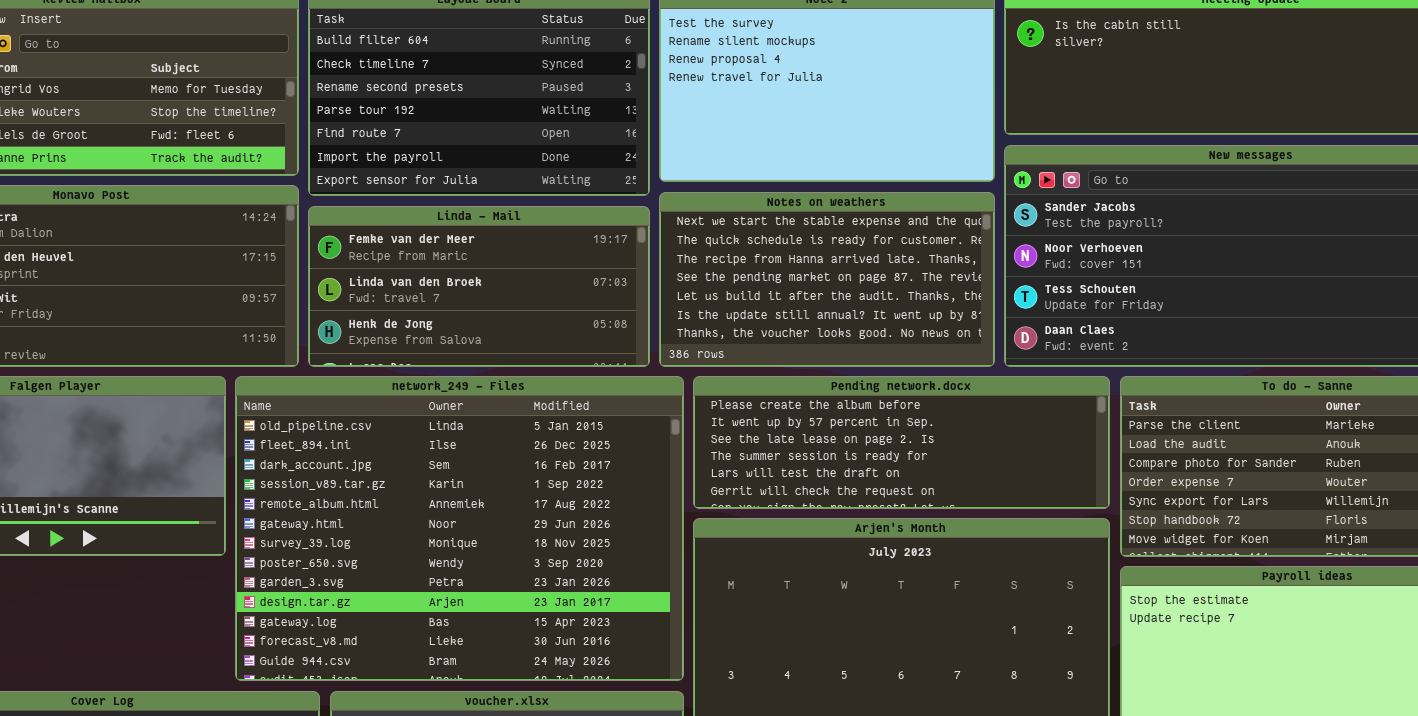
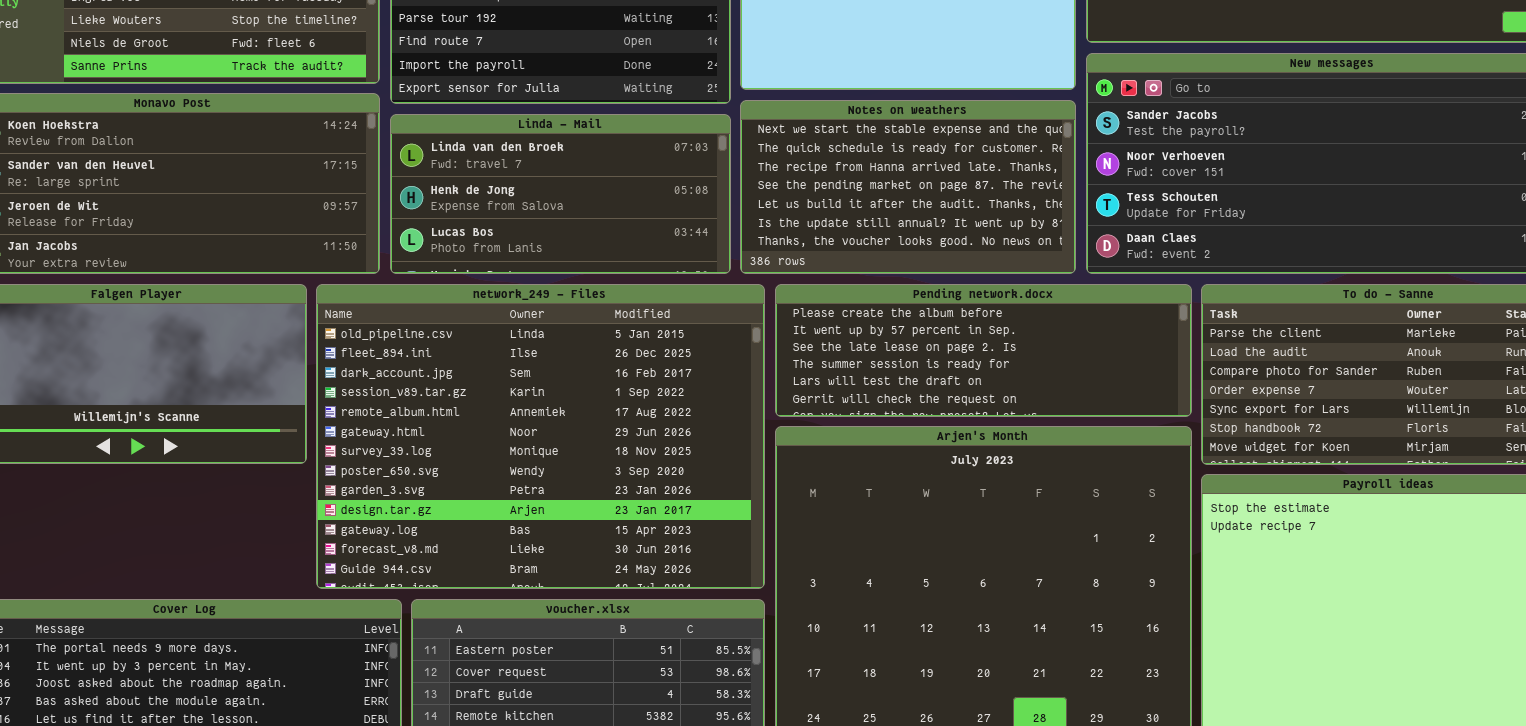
Linda - Mail: [308,206,650,367] -> [390,114,731,274], scrolled down 1 row

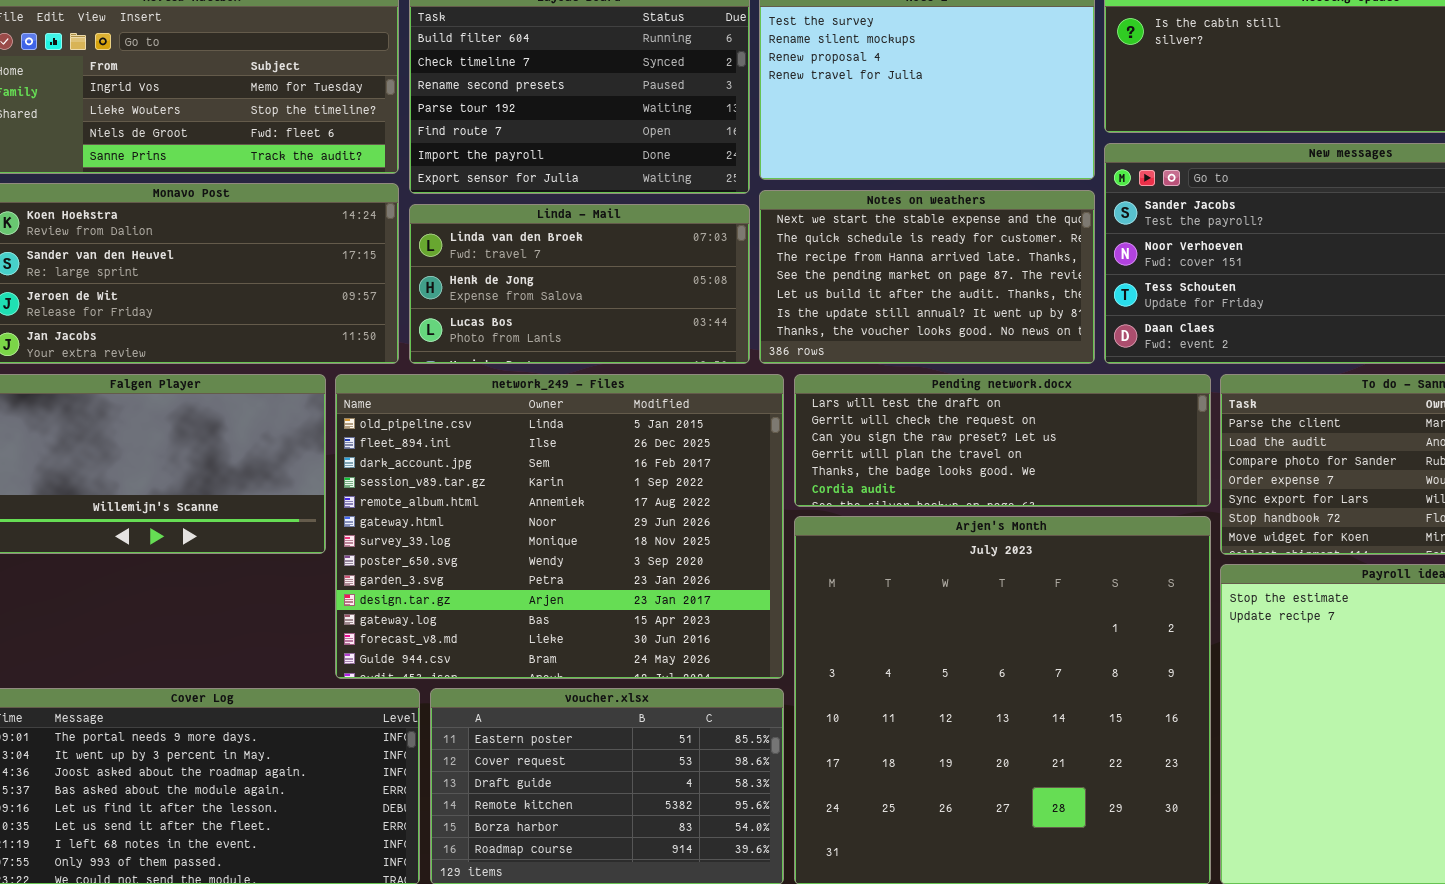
Pending network.docx: [775,284,1192,417] -> [794,374,1211,507], scrolled down 4 rows

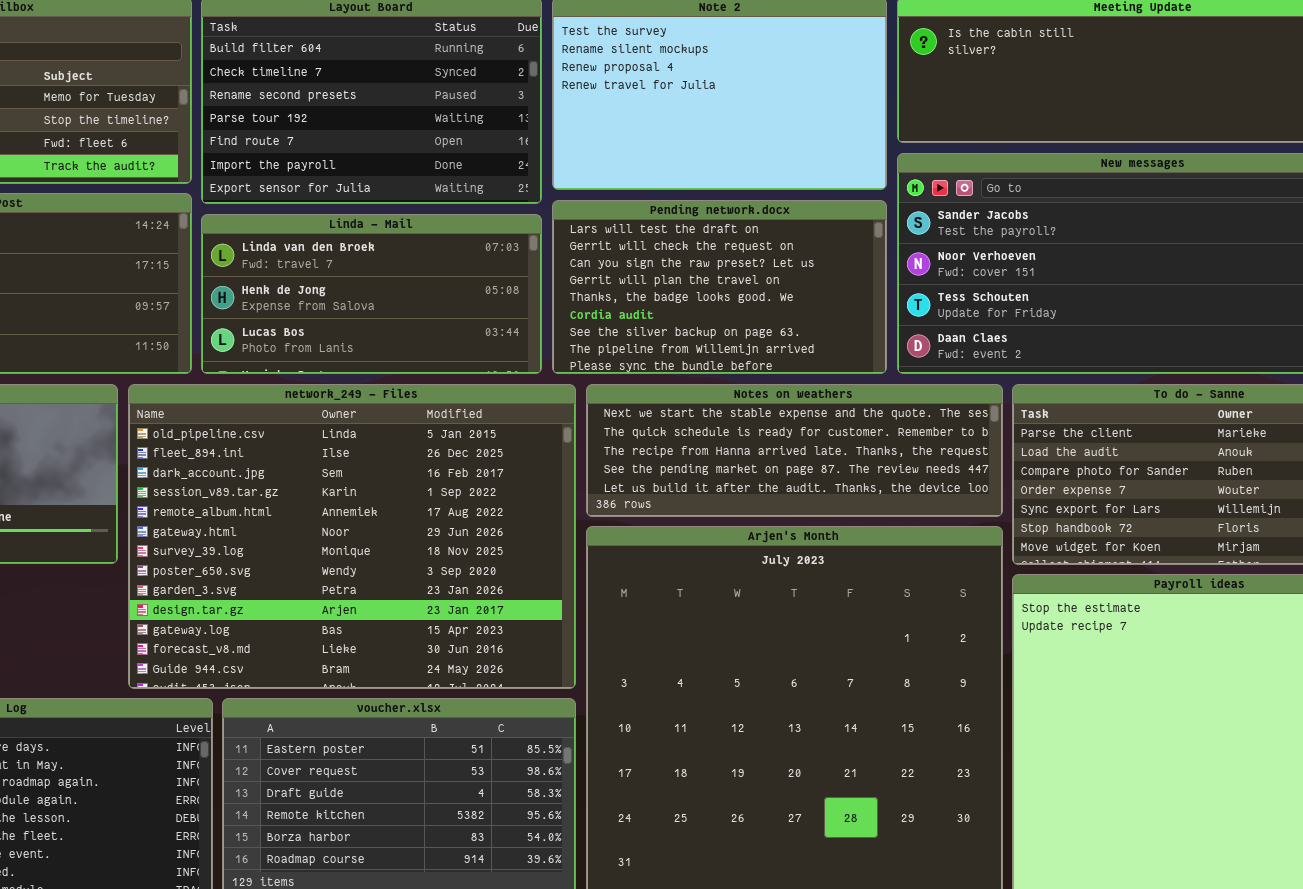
Notes on weathers: [759,190,1095,364] -> [586,384,1003,517], moved, resized
Pending network.docx: [794,374,1211,507] -> [552,200,887,374], moved, resized

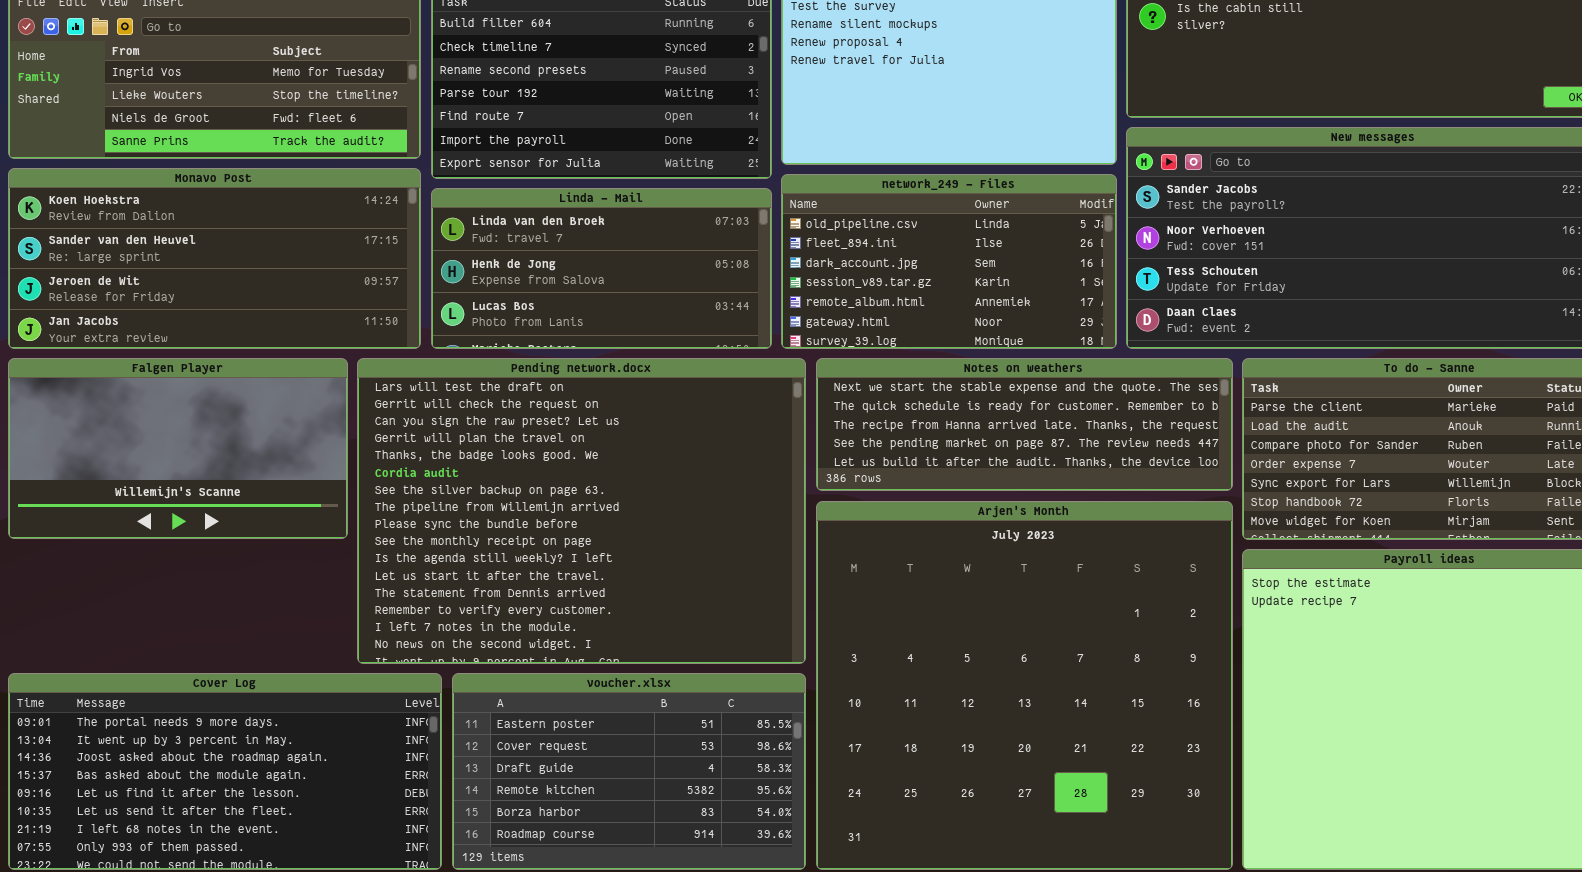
Pending network.docx: [552,200,887,374] -> [357,358,806,664], moved, resized
network_249 - Files: [128,384,576,689] -> [781,174,1117,349], moved, resized

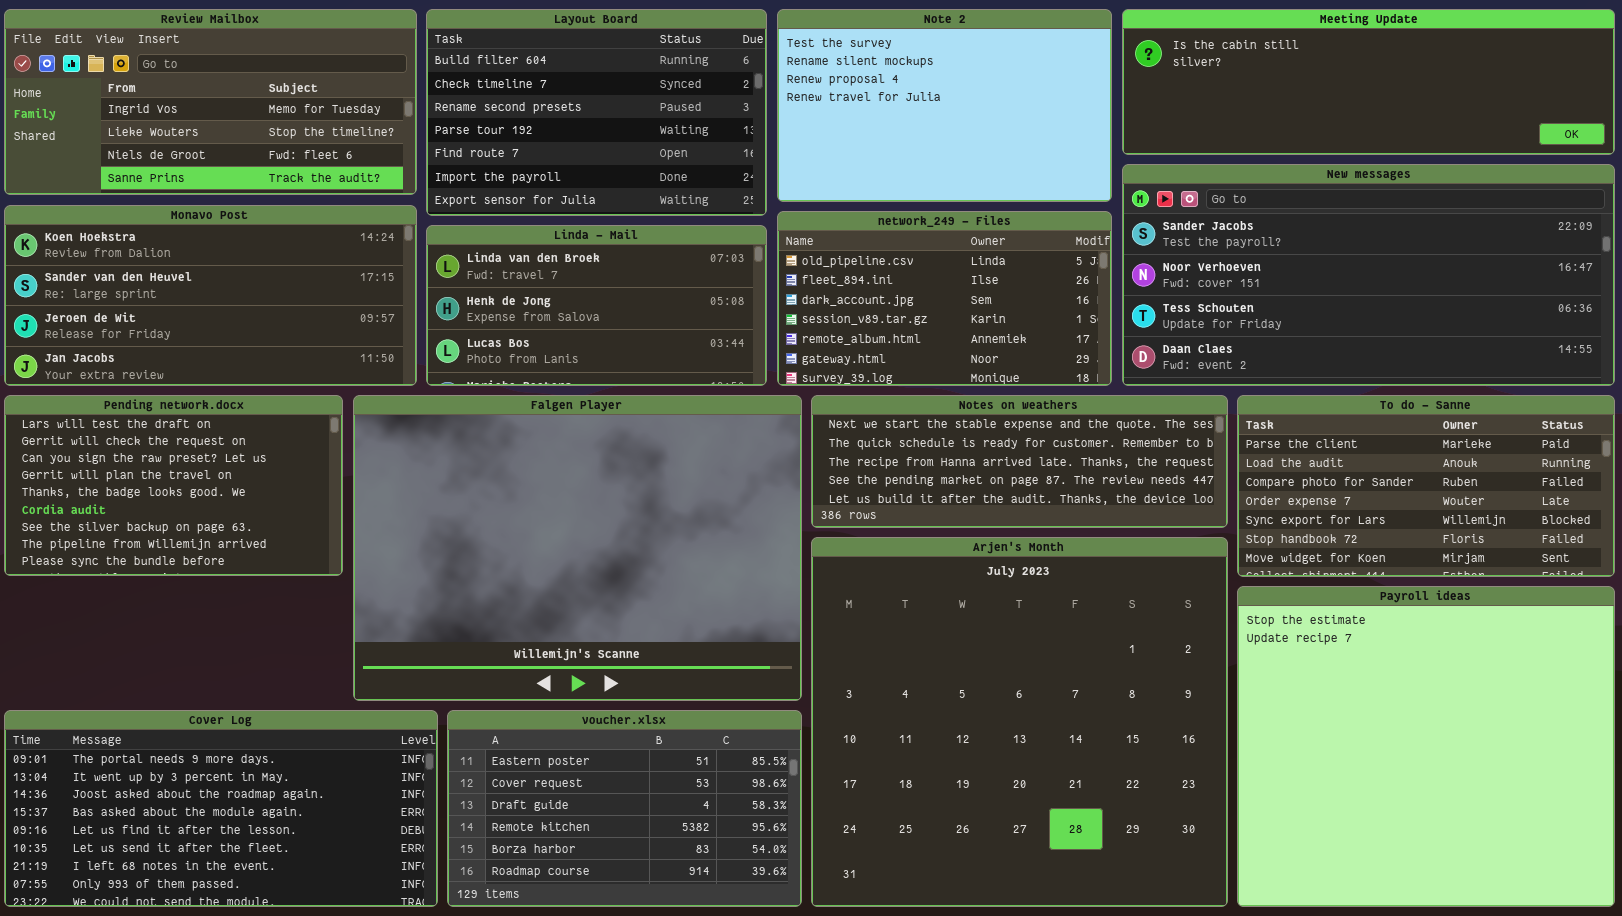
Falgen Player: [8,358,348,539] -> [353,395,802,701], moved, resized
Pending network.docx: [357,358,806,664] -> [4,395,343,576], moved, resized

